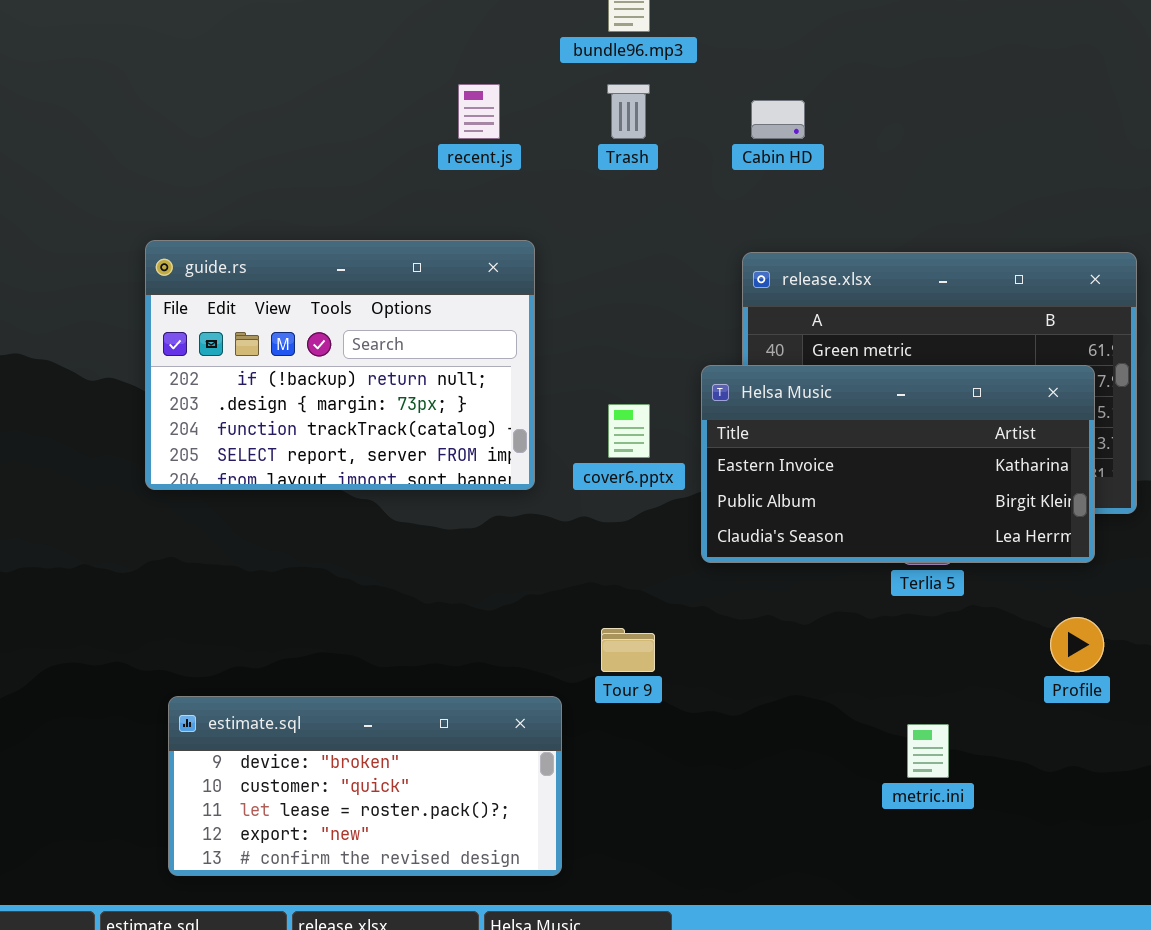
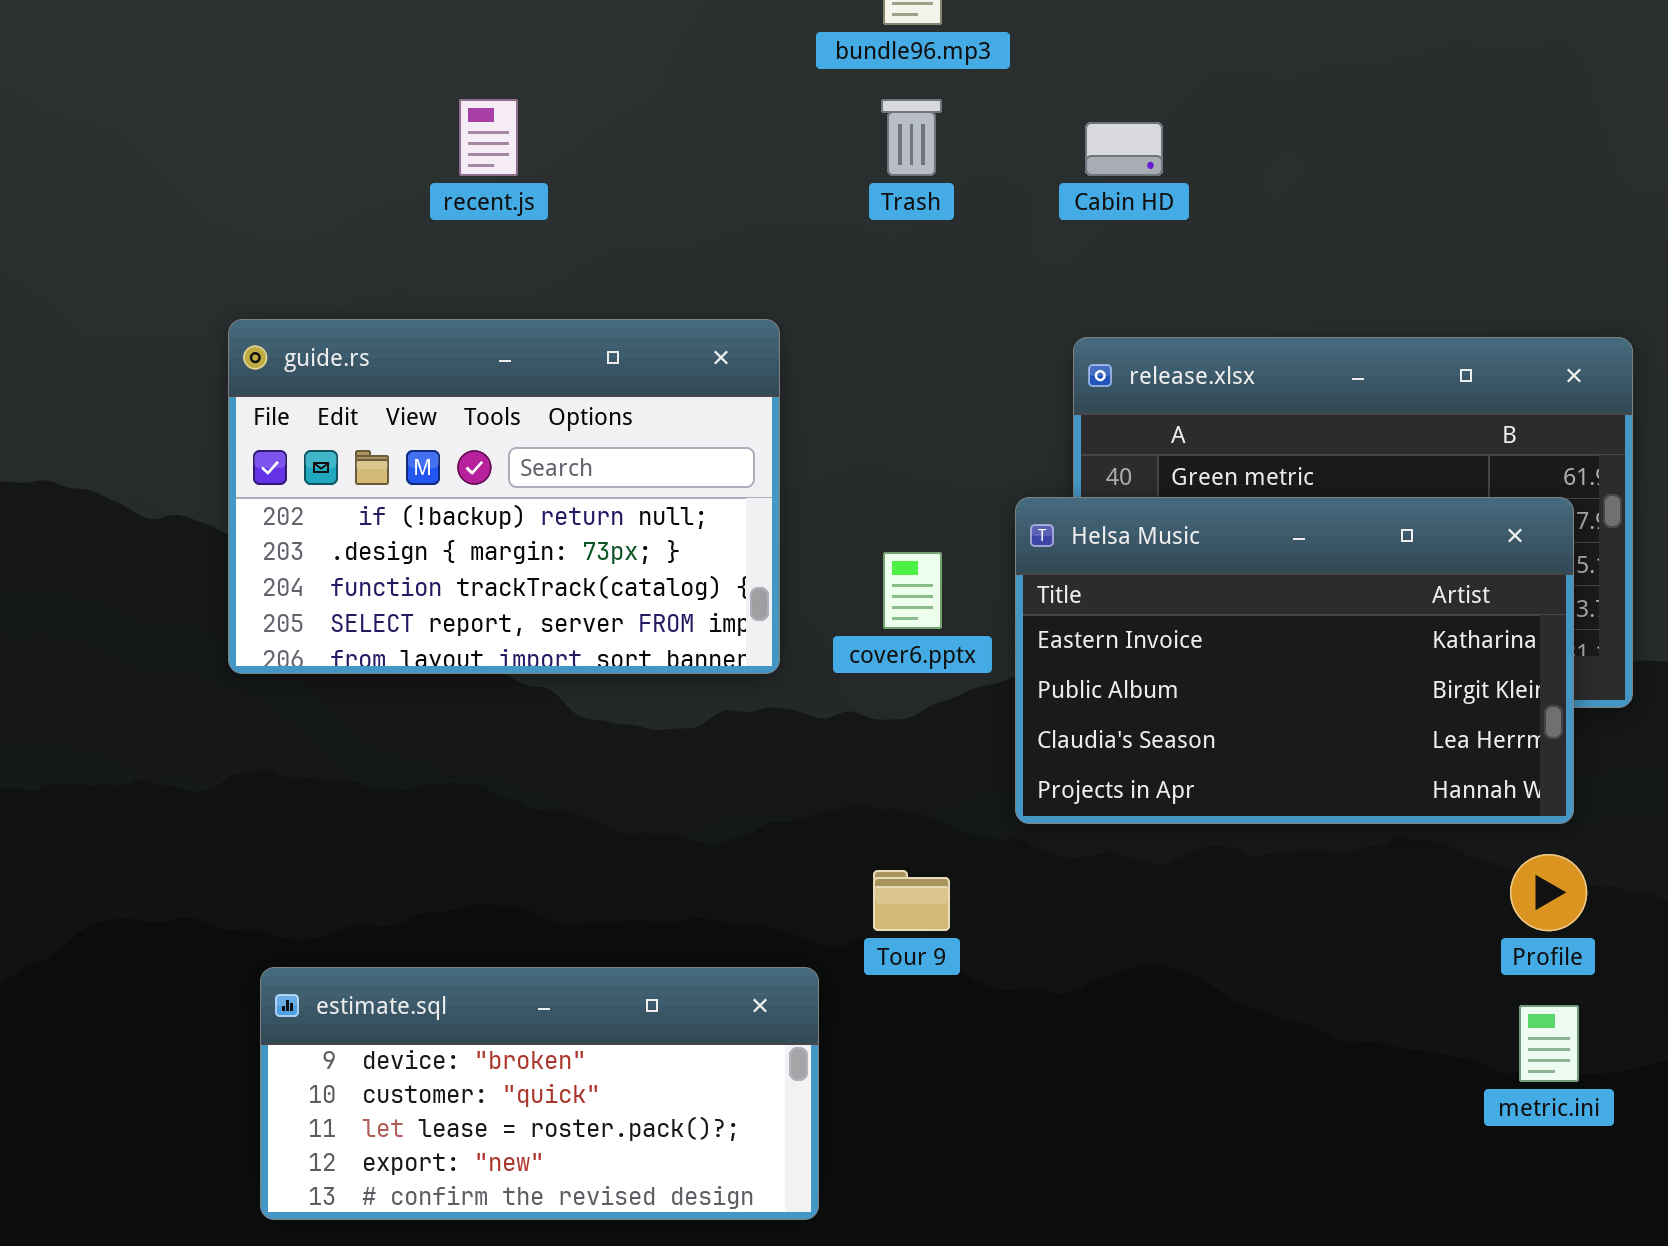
recent.js: [458,84,500,139] -> [459,99,518,176], moved
Helsa Music: [701,365,1095,563] -> [1015,497,1574,824], resized
metric.ini: [907,724,949,778] -> [1519,1005,1579,1082], moved

